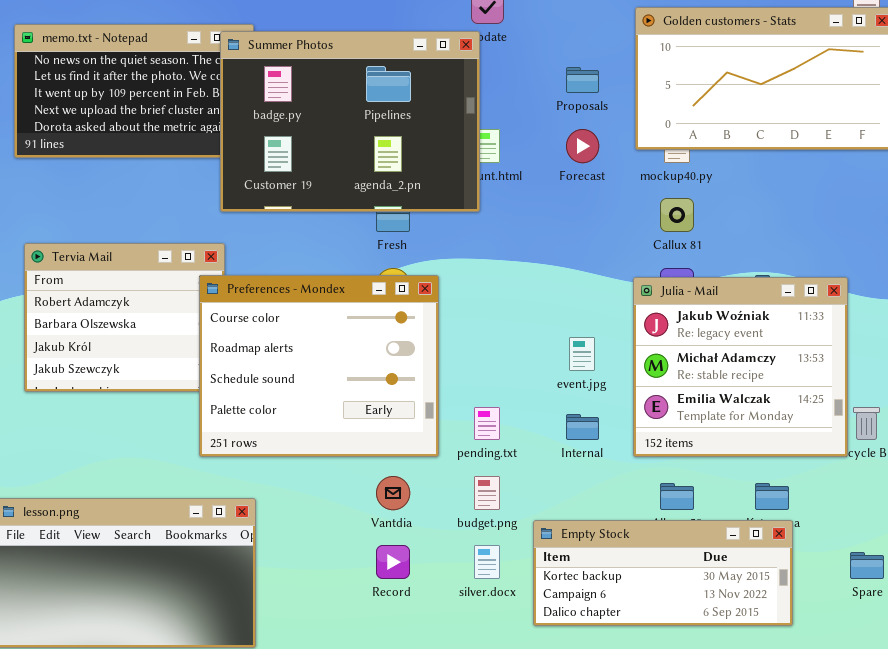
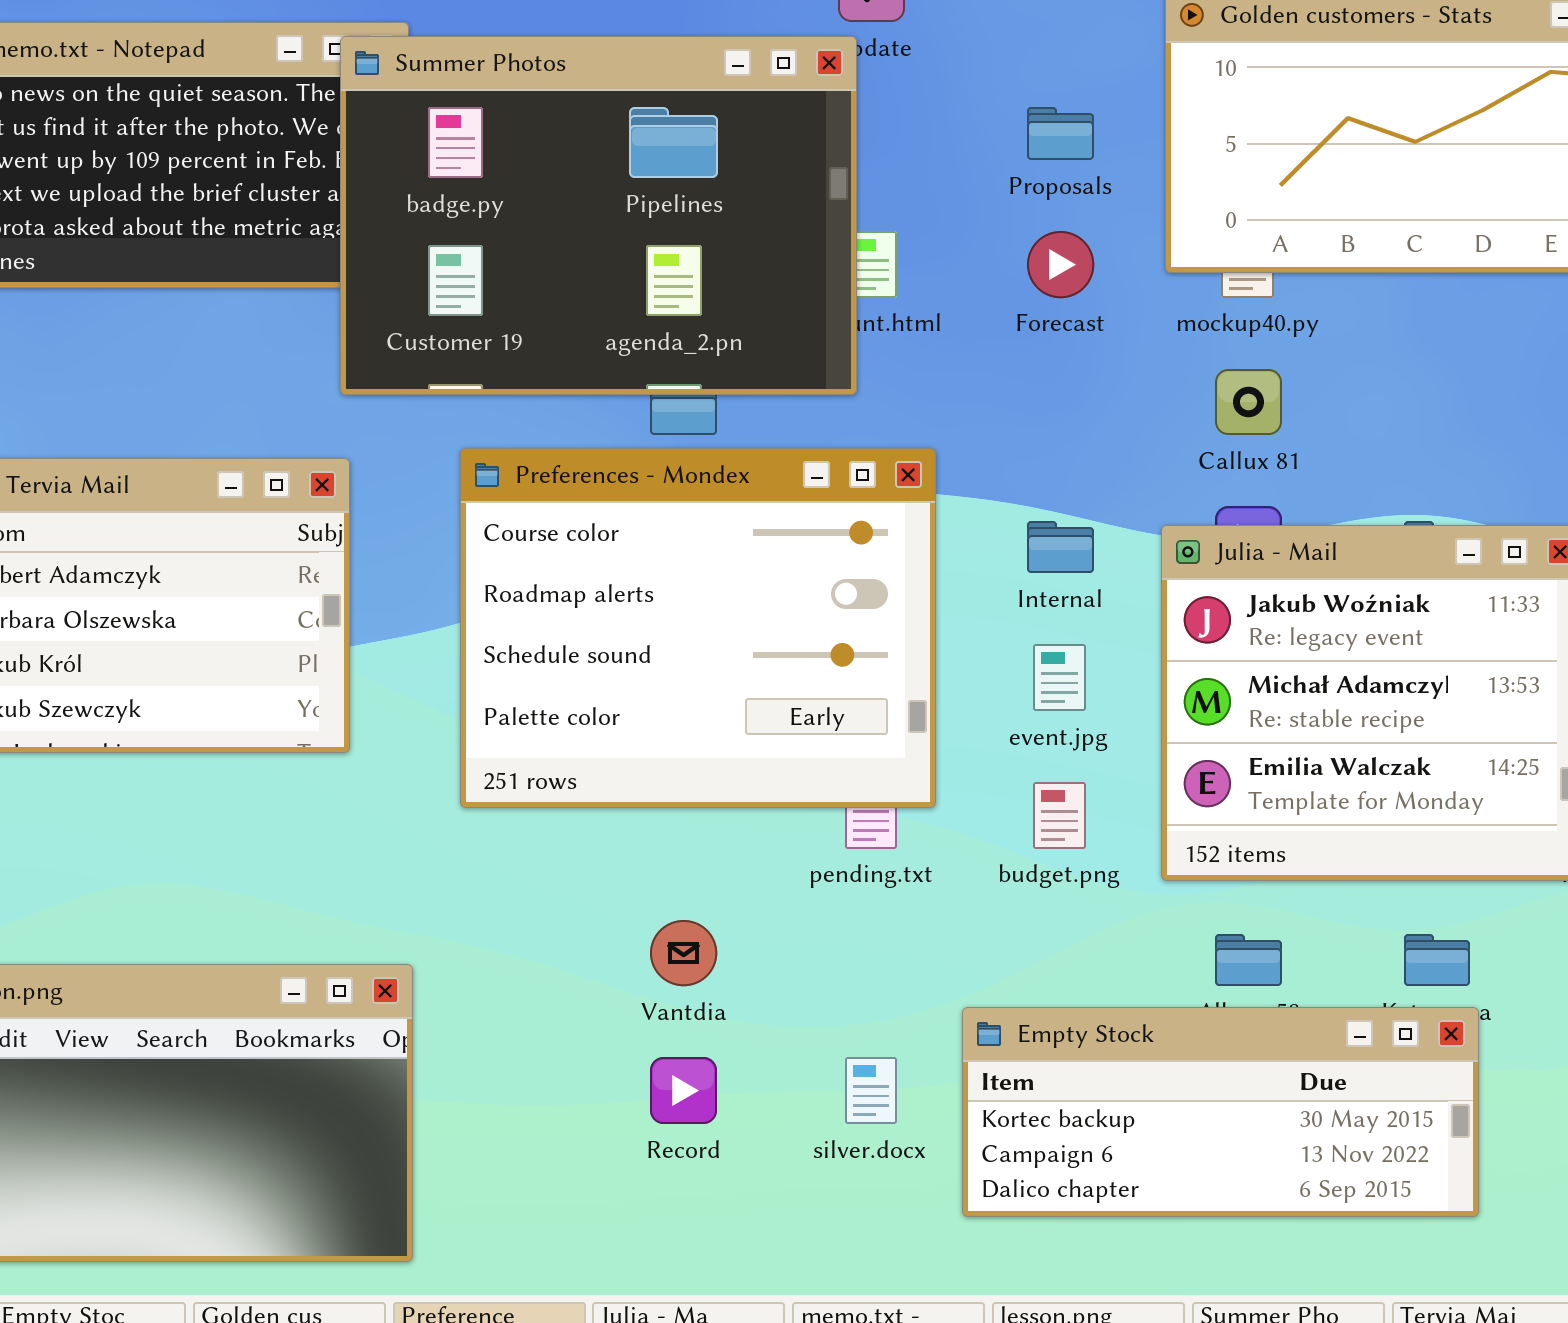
Preferences - Mondex: [199,275,439,457] -> [460,448,936,808], moved
Internal: [566,414,599,440] -> [1027,521,1094,573], moved
budget.png: [474,476,500,510] -> [1033,782,1086,849], moved

